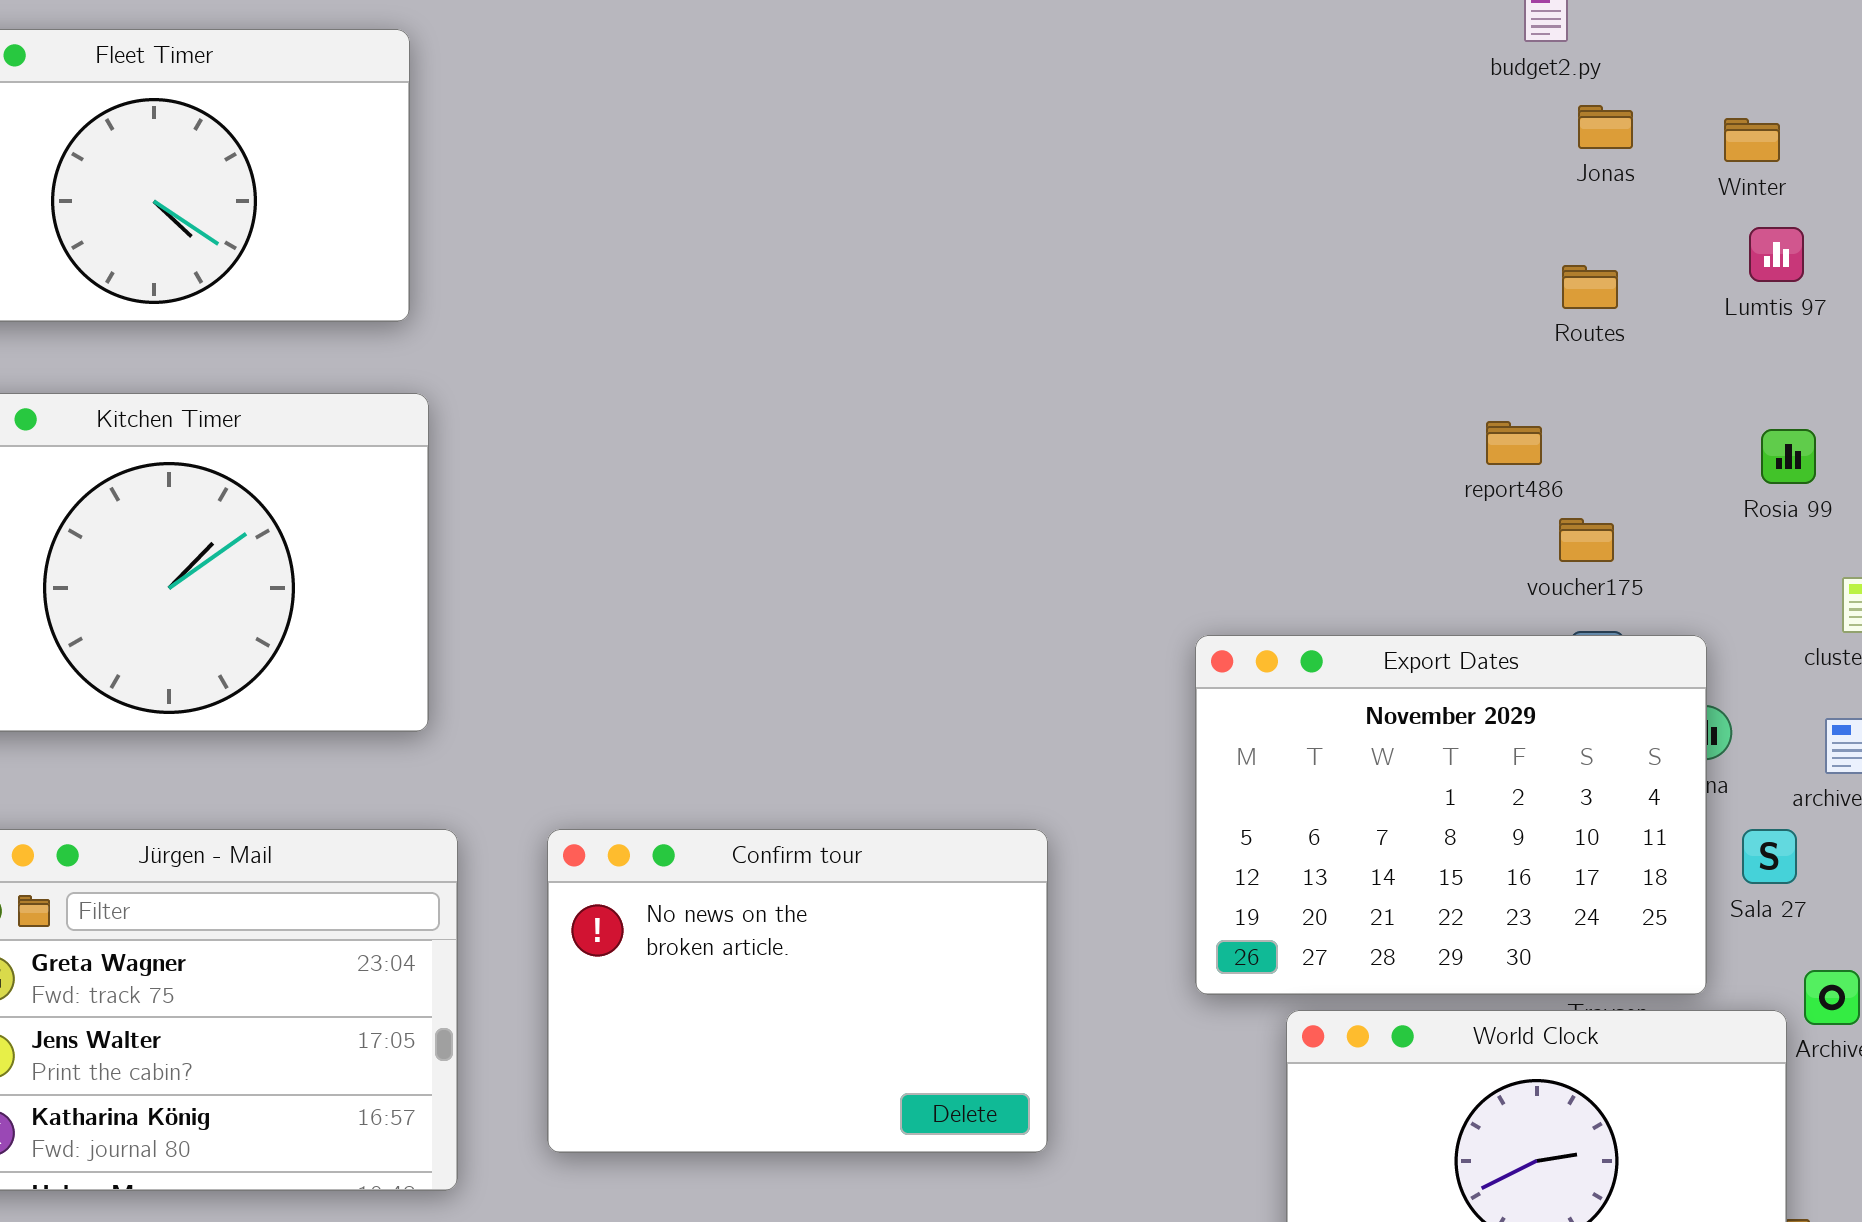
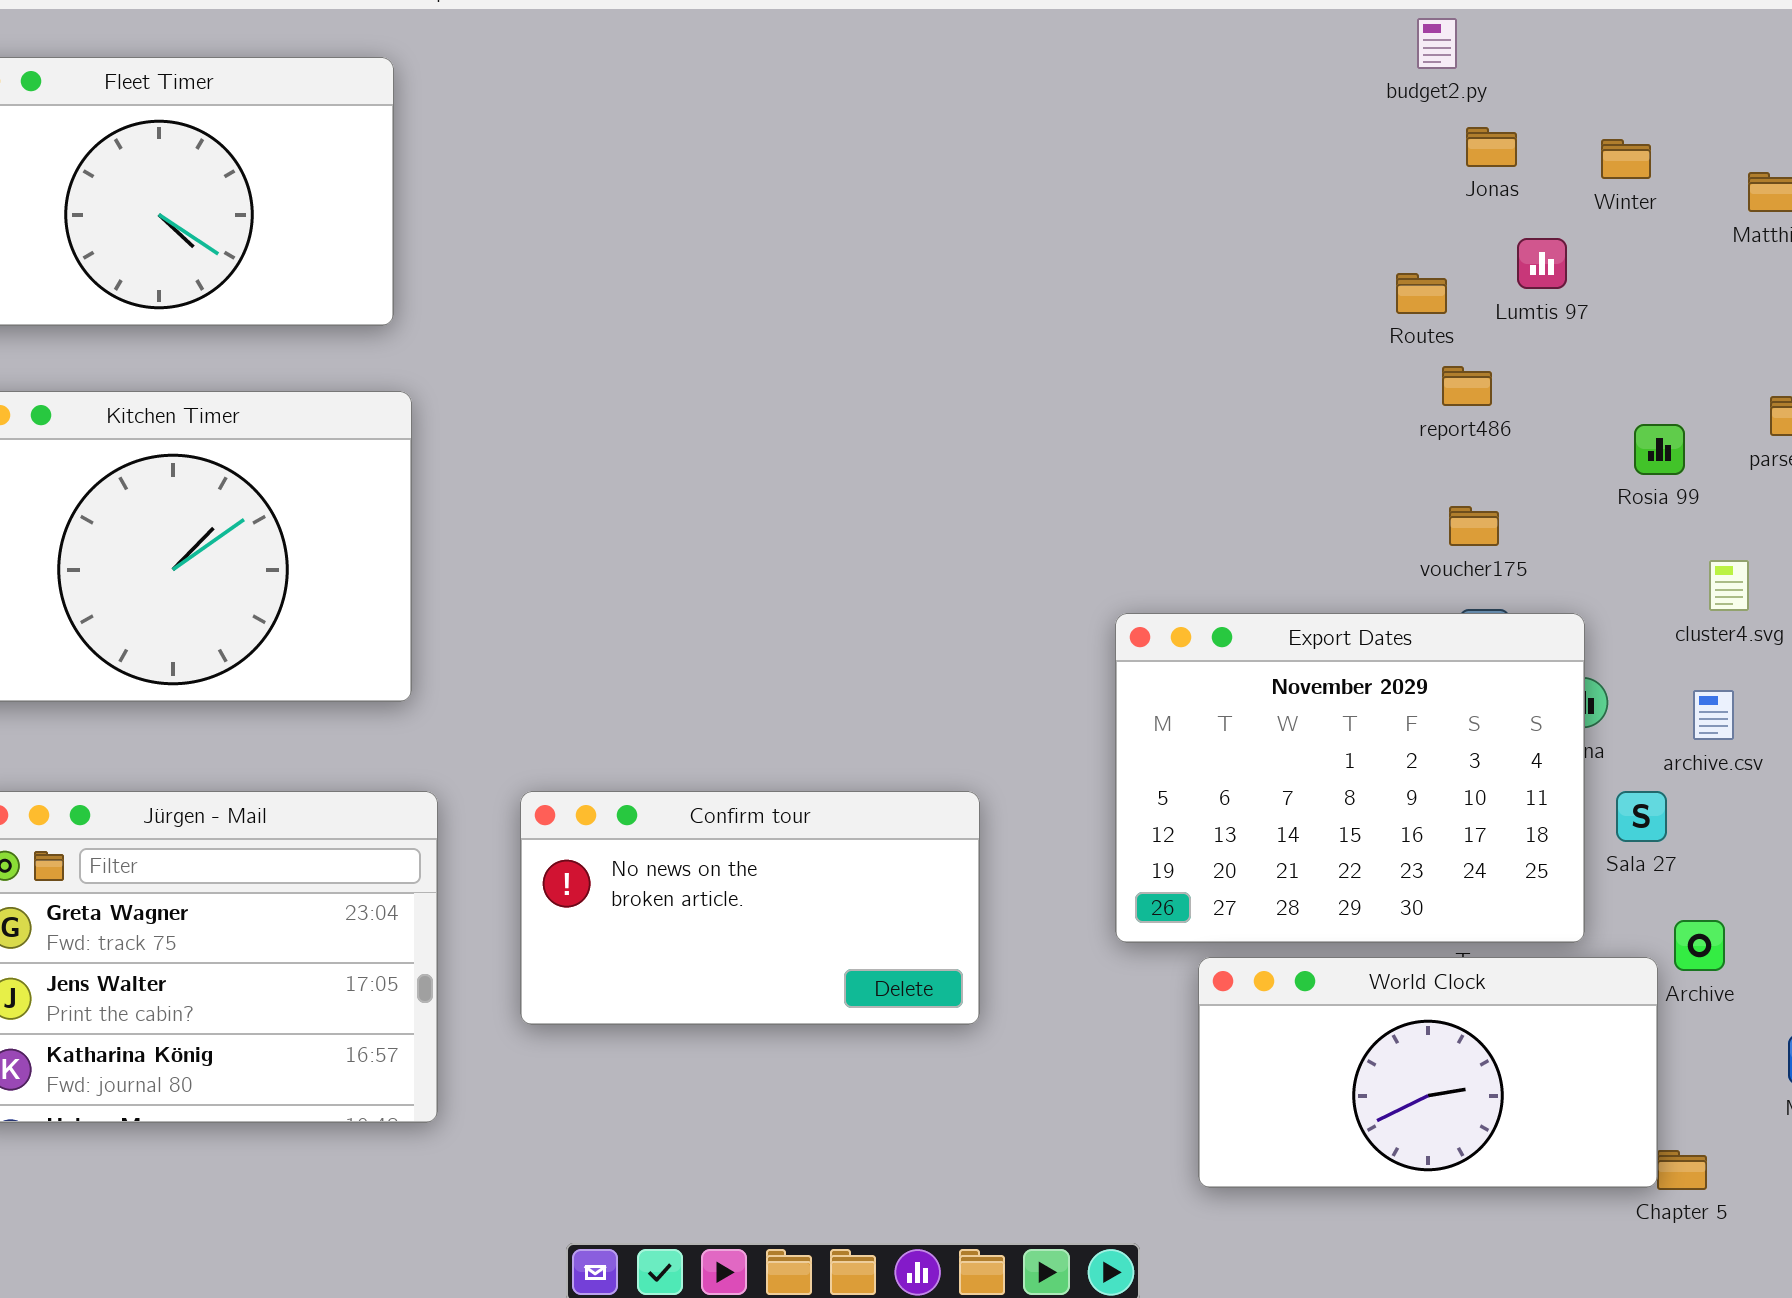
Lumtis 97: [1749,227,1804,282] -> [1517,238,1567,289], moved
Routes: [1562,265,1618,309] -> [1396,273,1447,314], moved
report486: [1486,421,1542,465] -> [1442,366,1492,406], moved
Confirm tour: [547,829,1048,1153] -> [520,791,980,1025], resized

